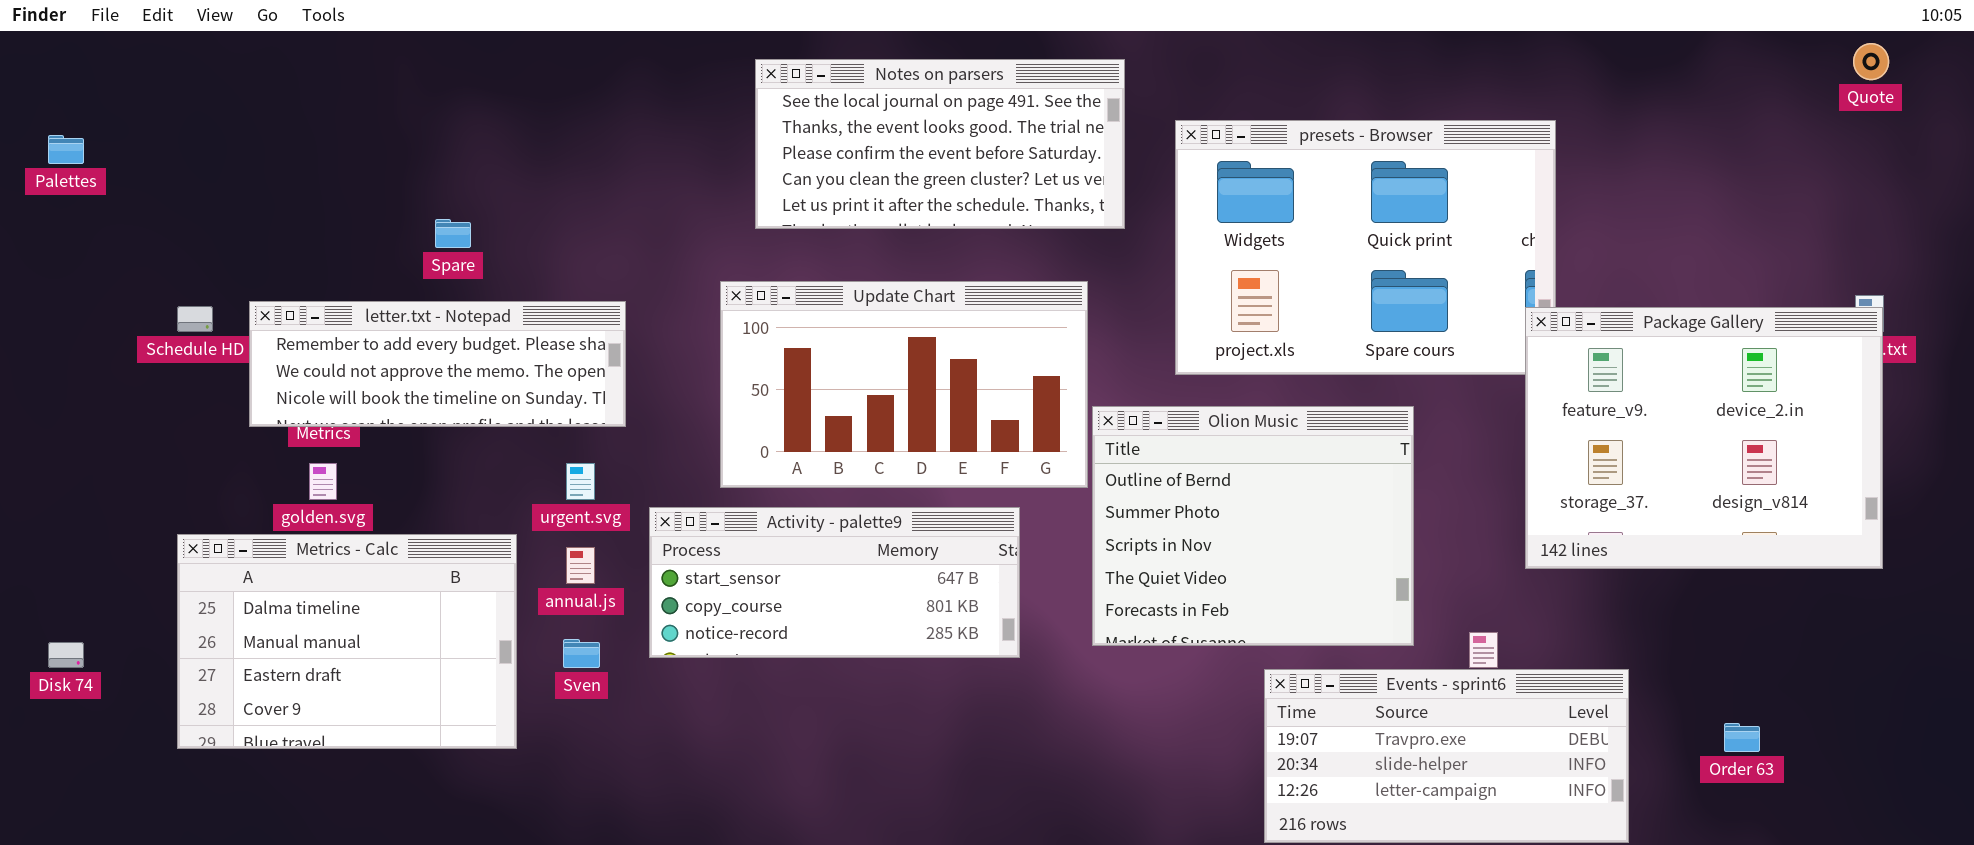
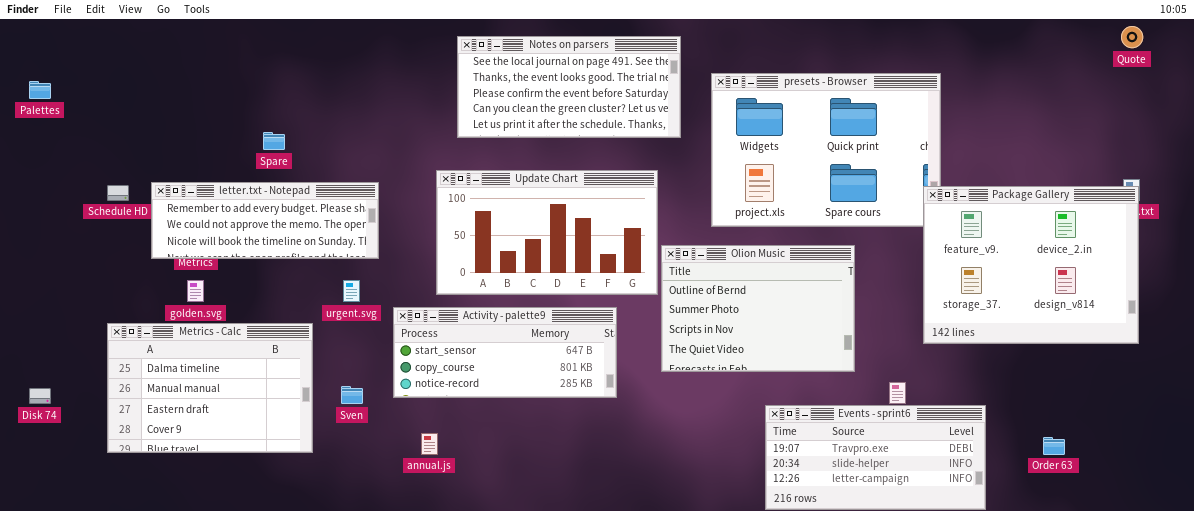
Olion Music: [1092,406,1414,646] -> [661,245,855,372], resized
annual.js: [566,547,595,584] -> [421,433,438,455], moved

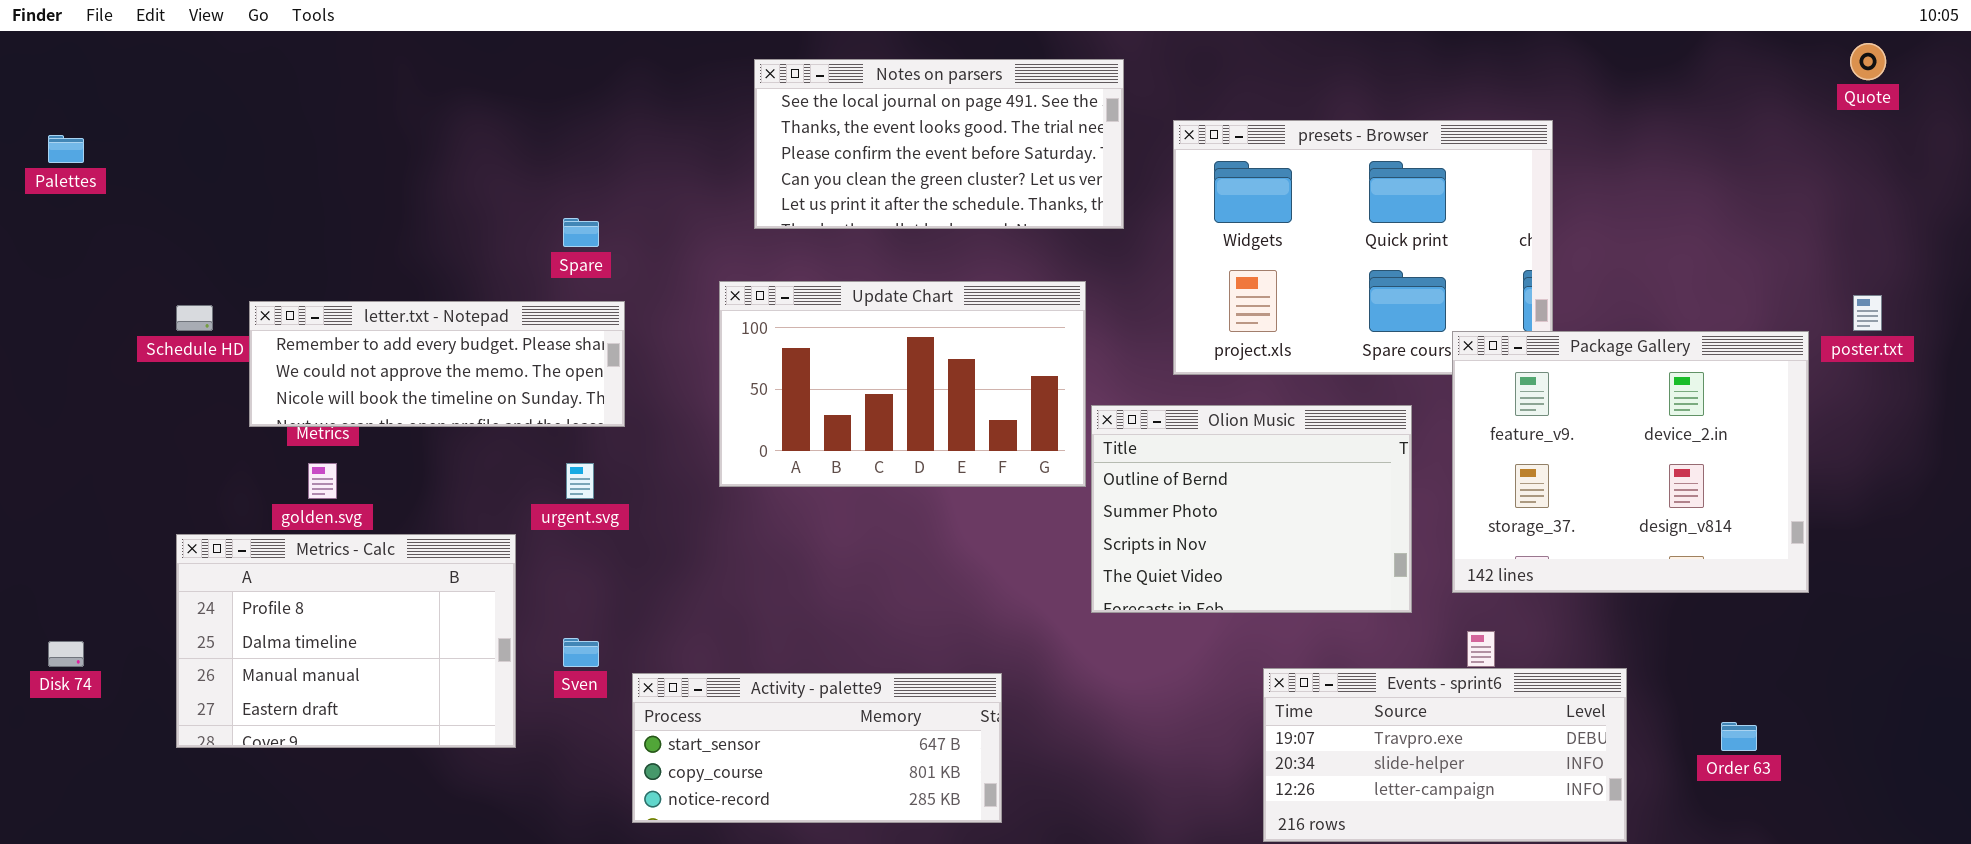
Spare: [263,132,285,150] -> [563,218,599,247], moved
Package Gallery: [923,186,1139,344] -> [1452,331,1809,593], moved
Activity - palette9: [393,307,617,398] -> [632,673,1002,823], moved
Metrics - Calc: [107,323,313,453] -> [176,534,516,748], scrolled up 1 row

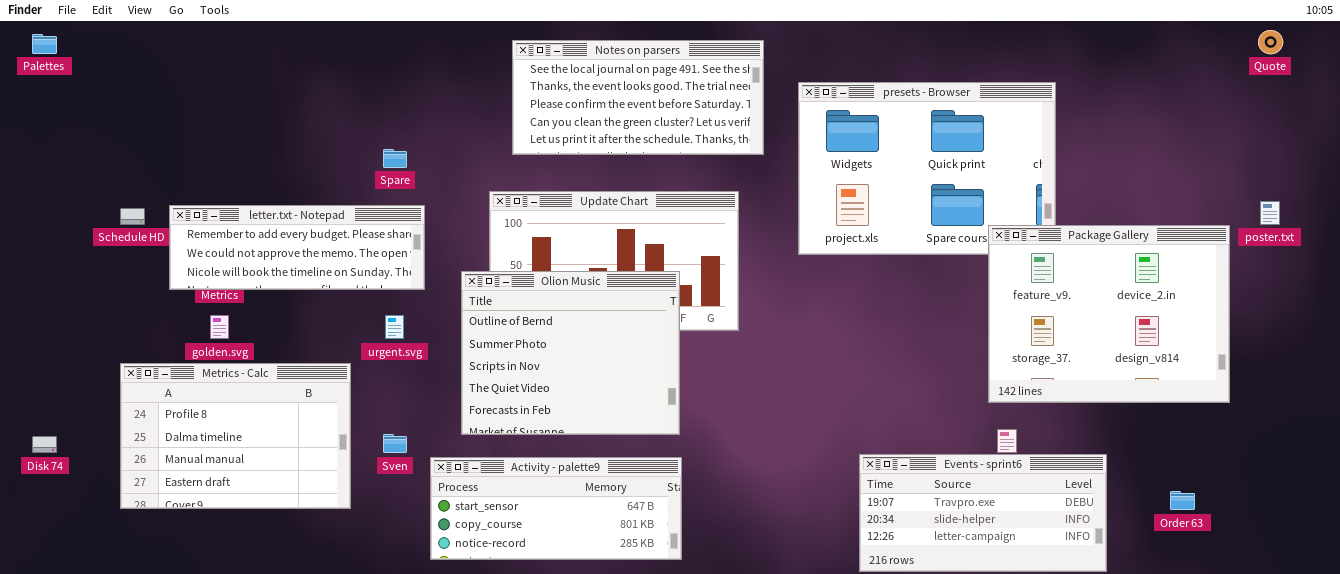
Palettes: [48,135,84,163] -> [32,34,57,54], moved
Olion Music: [1091,405,1412,613] -> [461,271,680,435], moved, resized

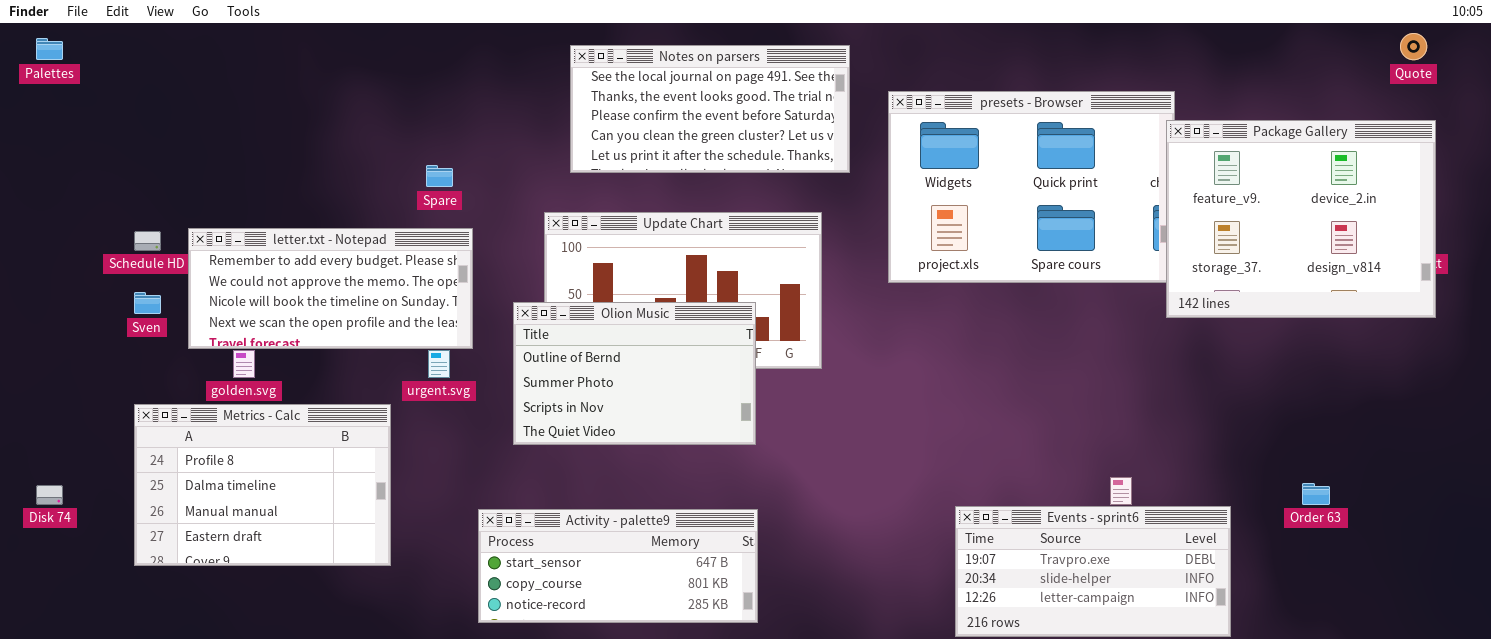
letter.txt - Notepad: [169,205,425,290] -> [188,228,473,349], resized
Package Gallery: [988,225,1230,403] -> [1166,120,1436,318], moved
Olion Music: [461,271,680,435] -> [513,302,756,445], resized
Sven: [383,434,407,453] -> [134,292,161,314], moved
Order 63: [1170,491,1195,510] -> [1302,483,1330,505], moved

